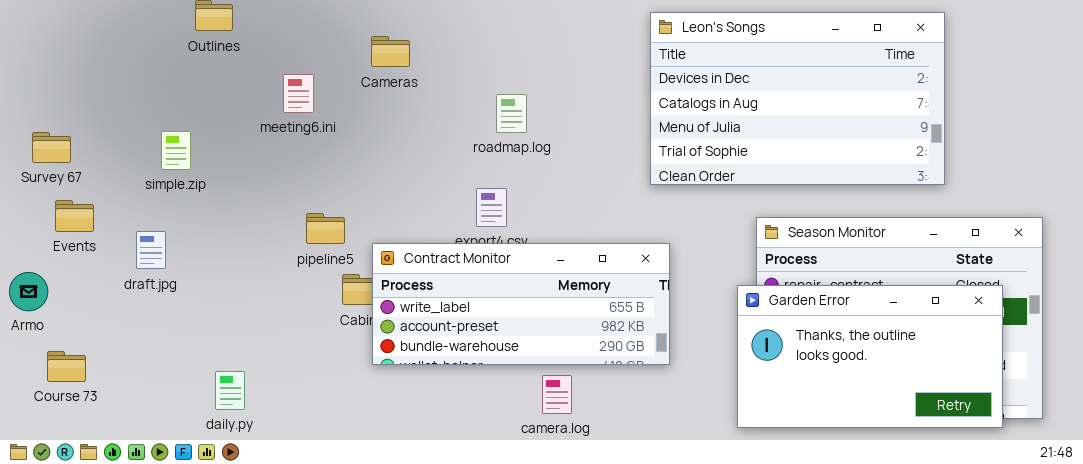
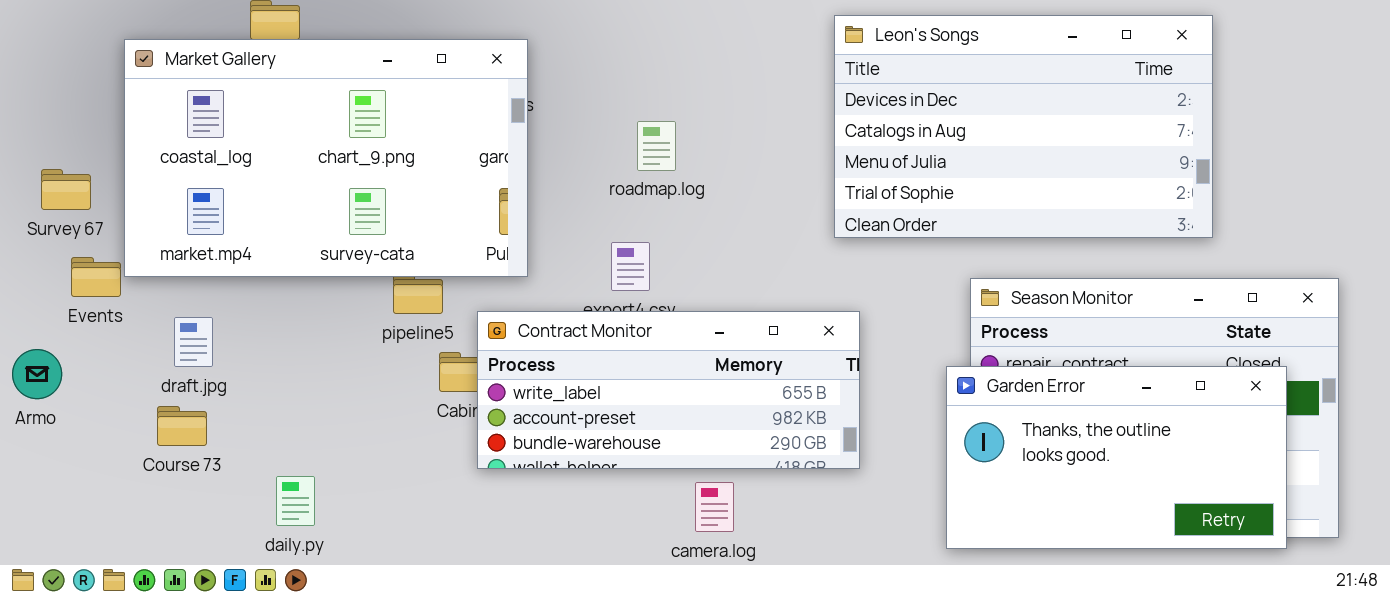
Market Gallery: none -> [124,39,528,277], opened
draft.jpg: [136,231,166,269] -> [174,317,213,367], moved
Course 73: [47,351,86,382] -> [157,406,207,446], moved

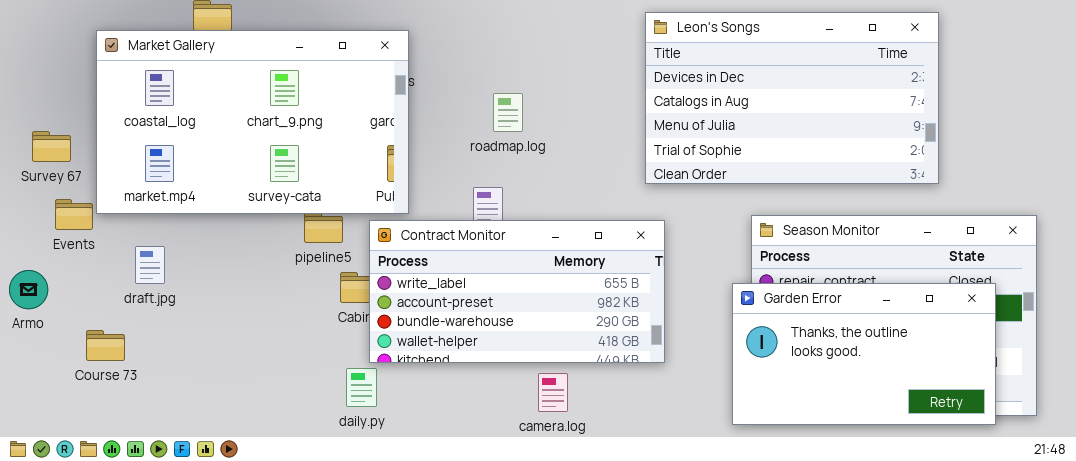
Contract Monitor: [477,311,860,469] -> [369,220,665,363], resized
Course 73: [157,406,207,446] -> [86,330,125,361], moved
daily.py: [276,476,315,526] -> [346,368,377,407], moved

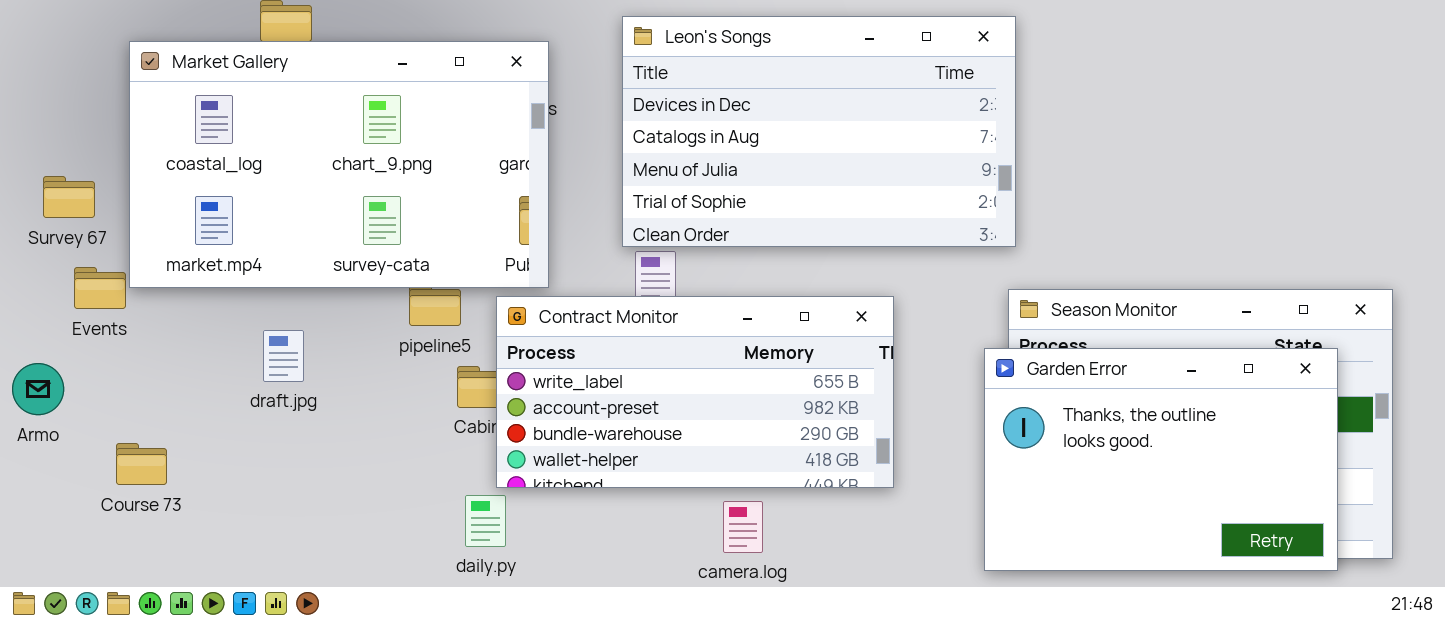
Leon's Songs: [645,12,939,184] -> [622,16,1016,247], moved
draft.jpg: [135,246,165,284] -> [263,330,304,382], moved
Garden Error: [732,283,996,425] -> [984,348,1338,571], resized

